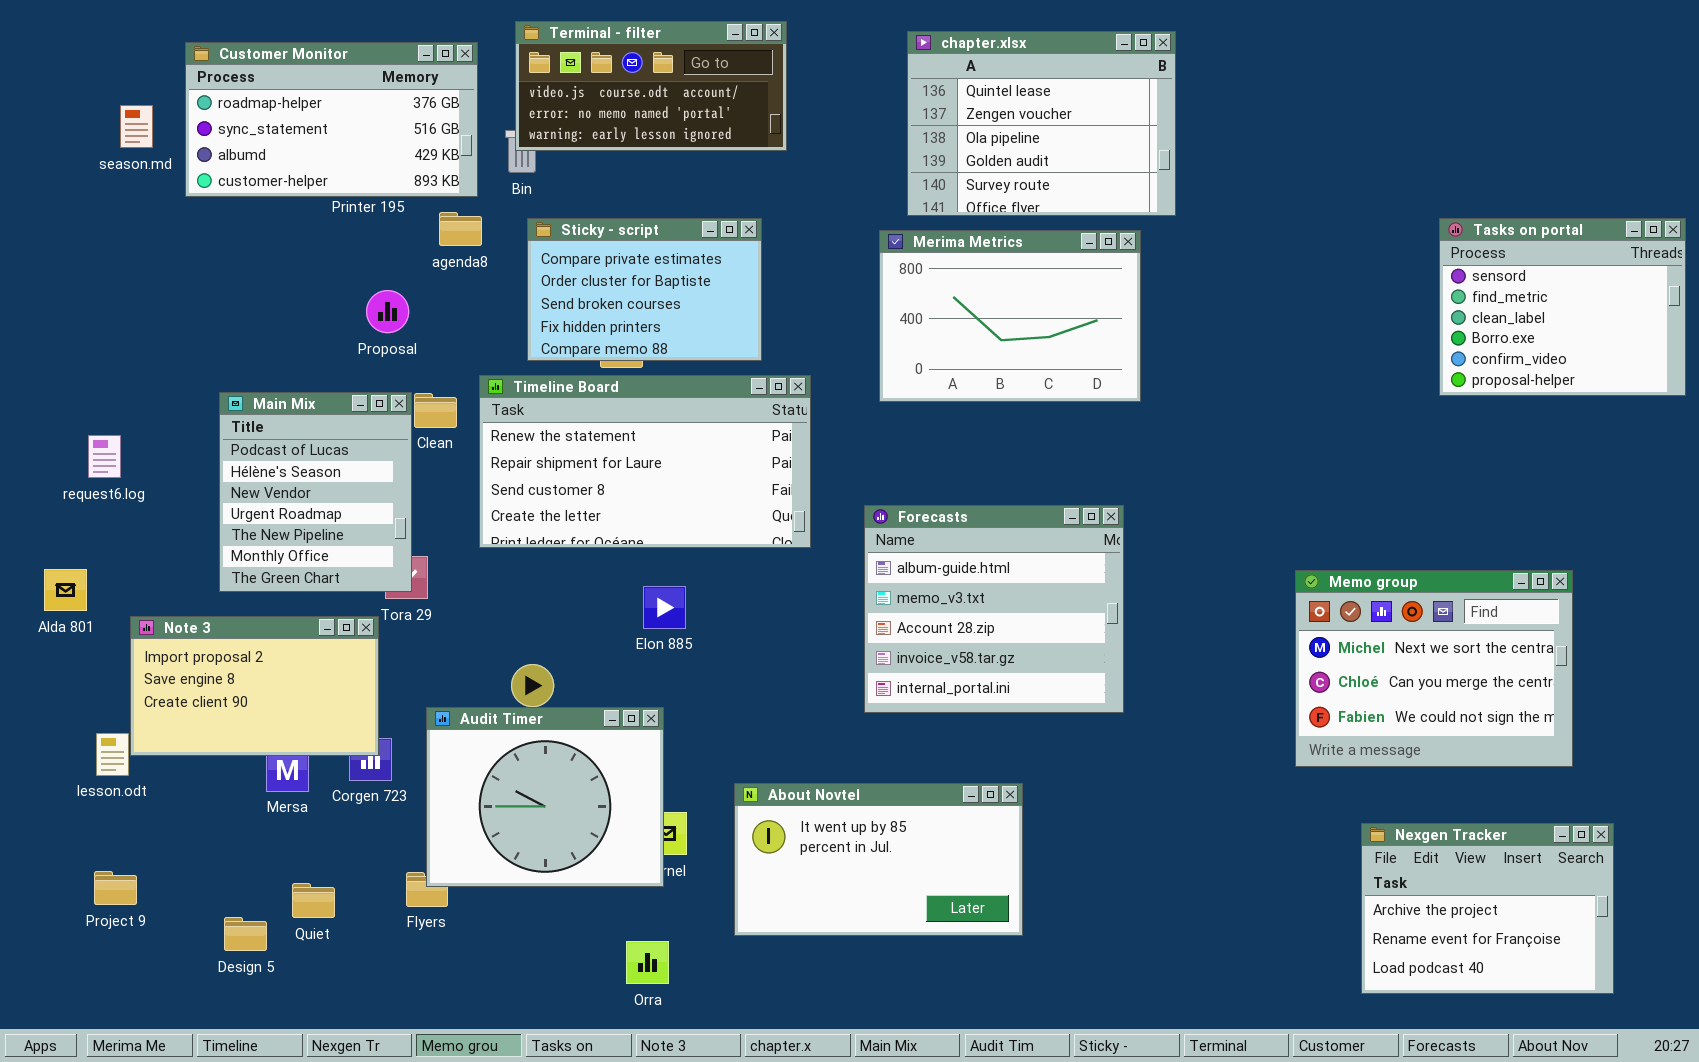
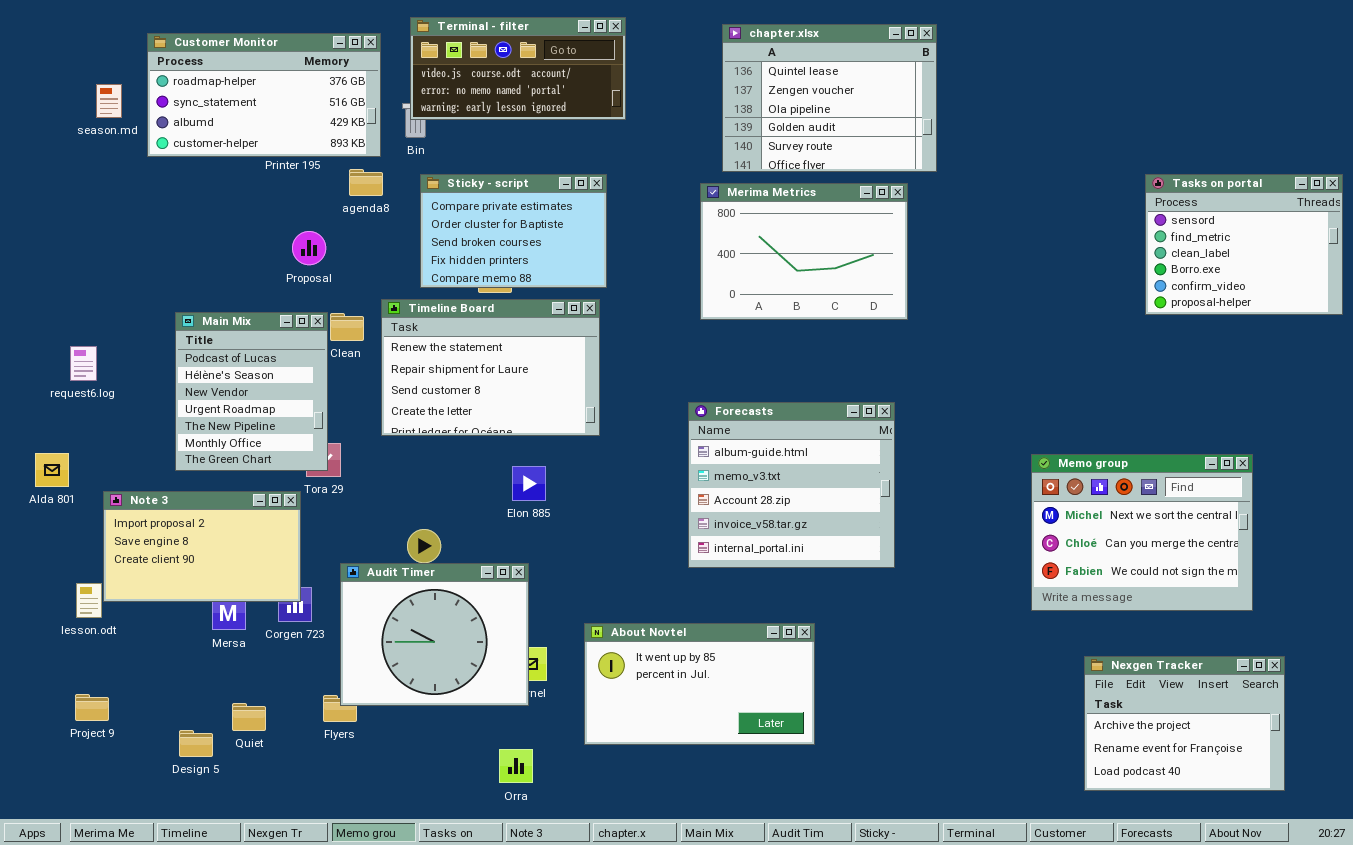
Timeline Board: [479,375,811,548] -> [381,299,600,436], resized

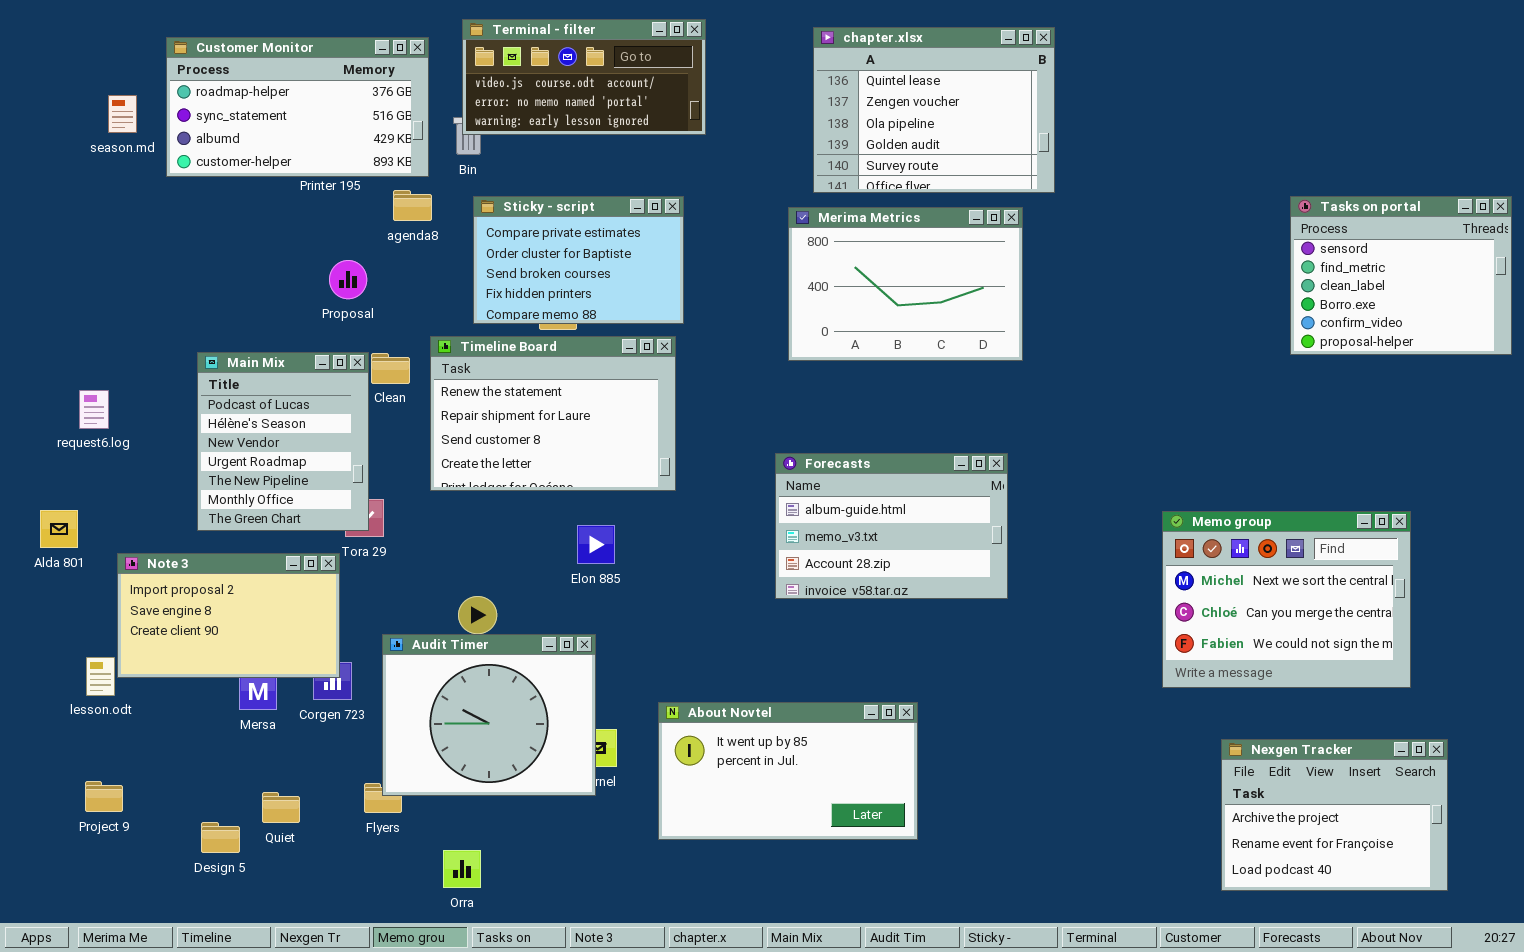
Forecasts: [688,402,895,568] -> [775,453,1008,599], resized
Orra: [499,749,533,783] -> [443,850,481,888], moved

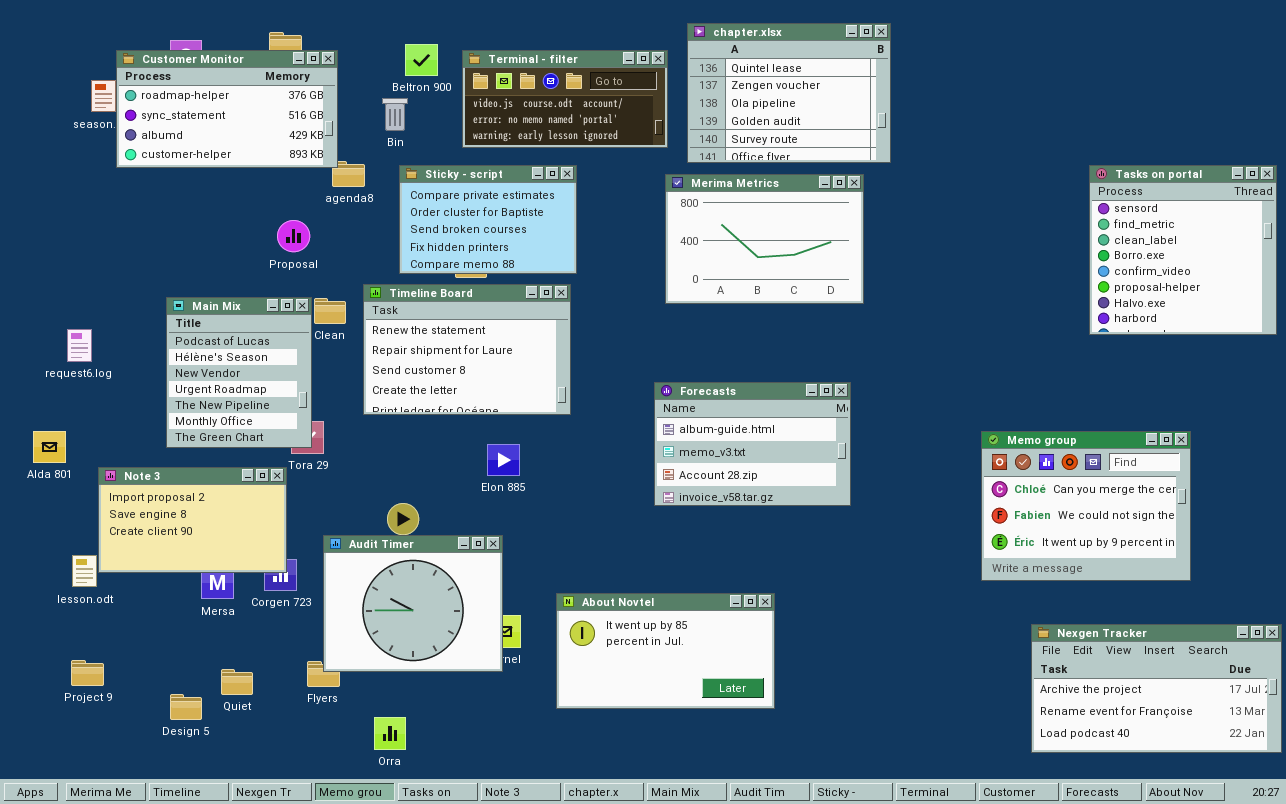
Terminal - filter: [462,19,706,135] -> [462,50,668,148], moved
Customer Monitor: [166,37,429,177] -> [116,50,338,168], moved
Tasks on portal: [1290,196,1512,355] -> [1089,165,1277,335], resized
Memo group: [1162,511,1411,688] -> [981,431,1191,581], scrolled down 1 row
Nexgen Tracker: [1221,739,1448,891] -> [1031,624,1282,753], resized

